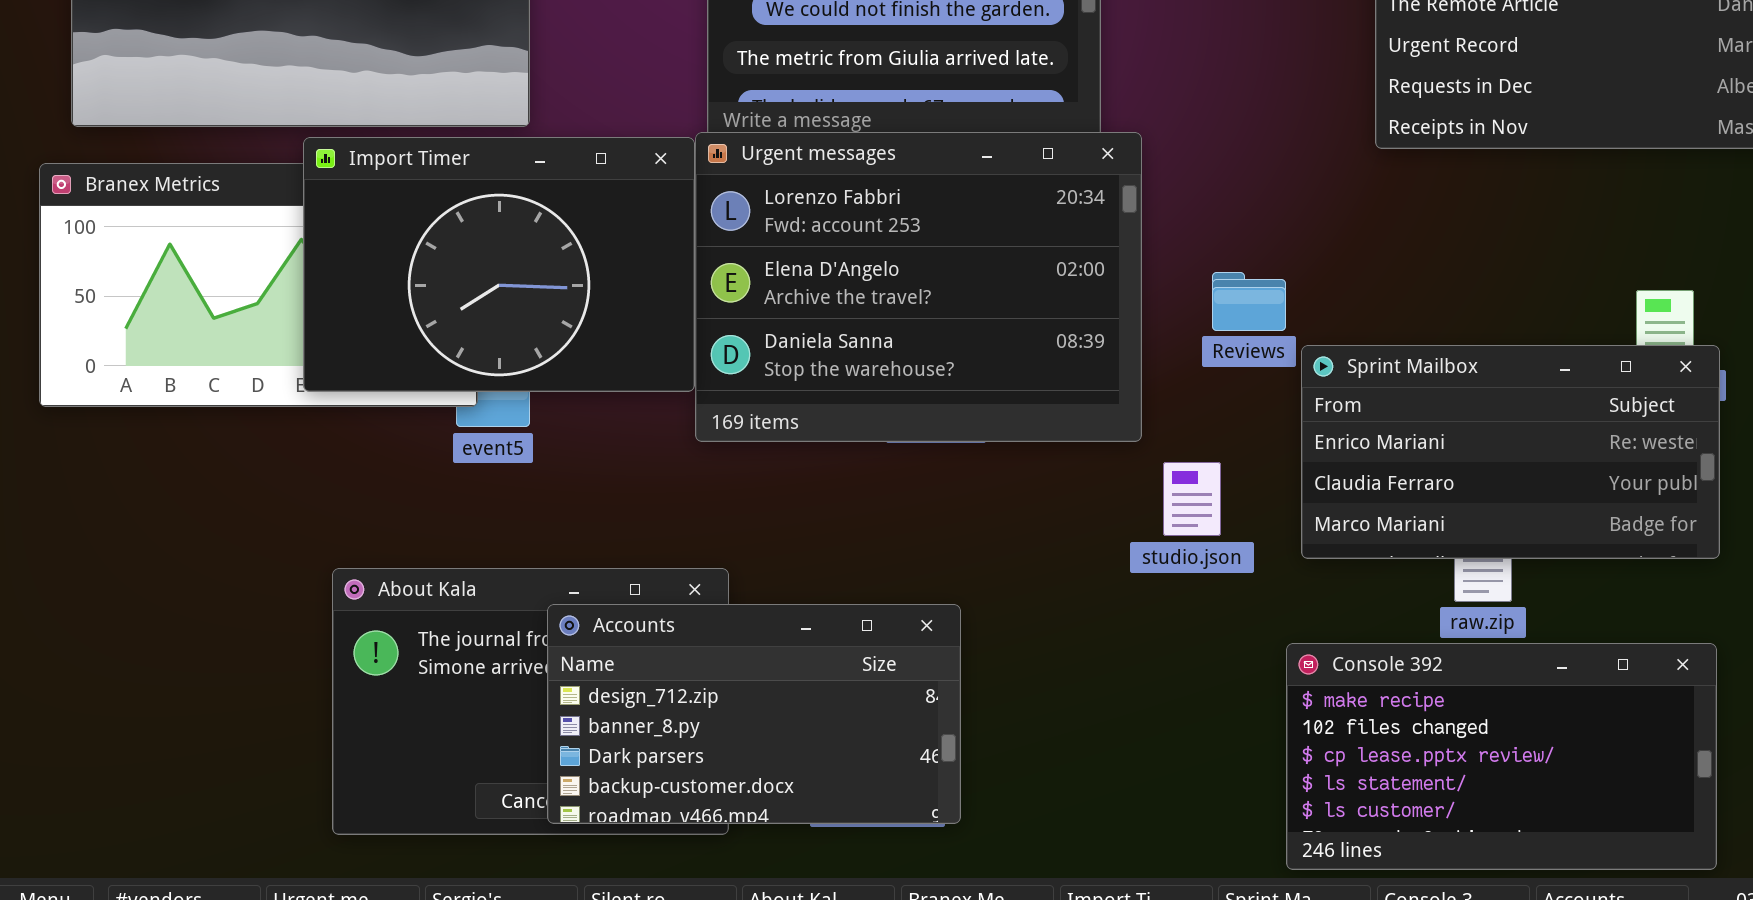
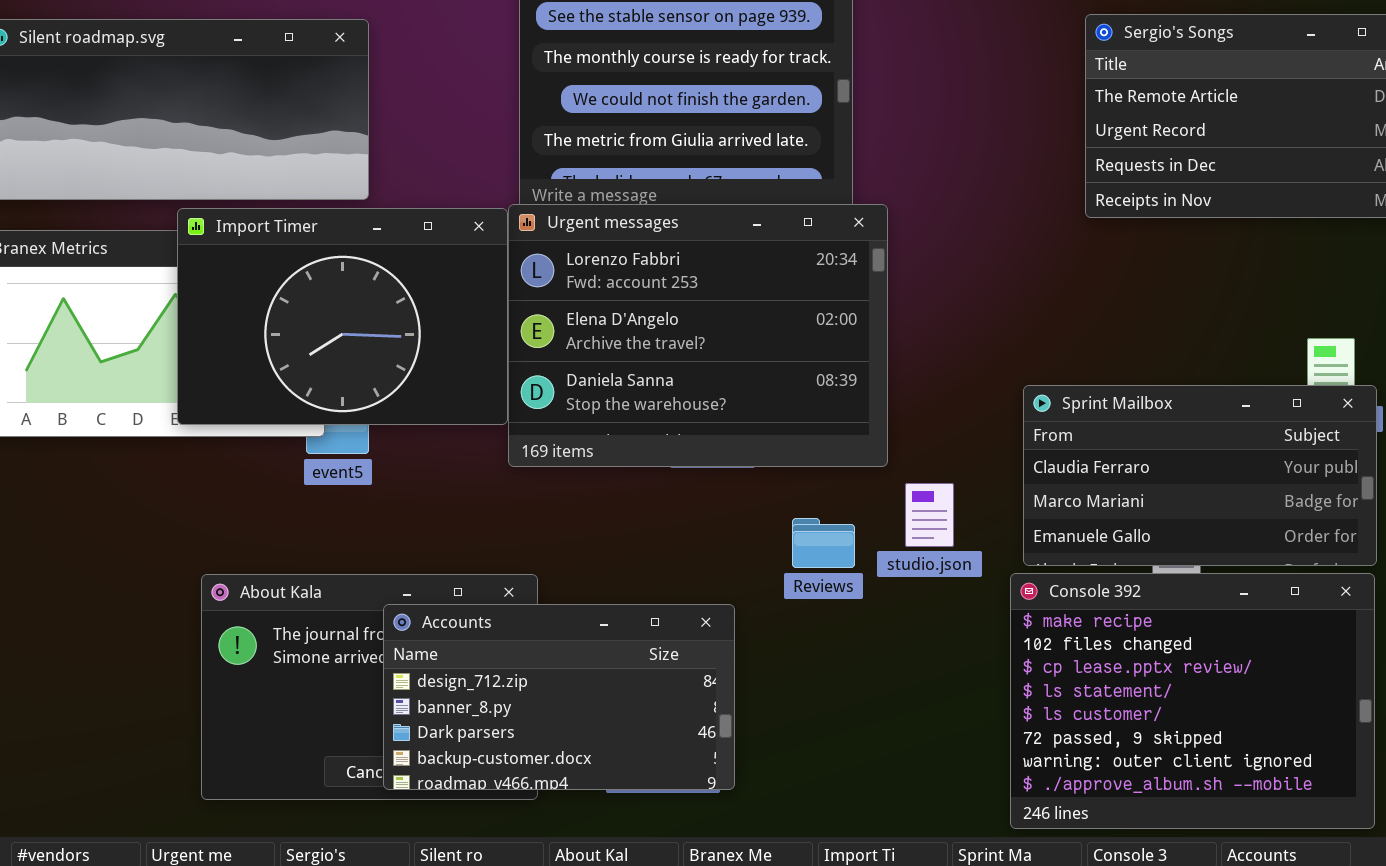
Reviews: [1212,272,1286,331] -> [792,518,855,568], moved
Sprint Mailbox: [1301,345,1720,559] -> [1023,385,1377,566], scrolled down 1 row
Console 392: [1286,643,1717,870] -> [1010,573,1375,829], resized

